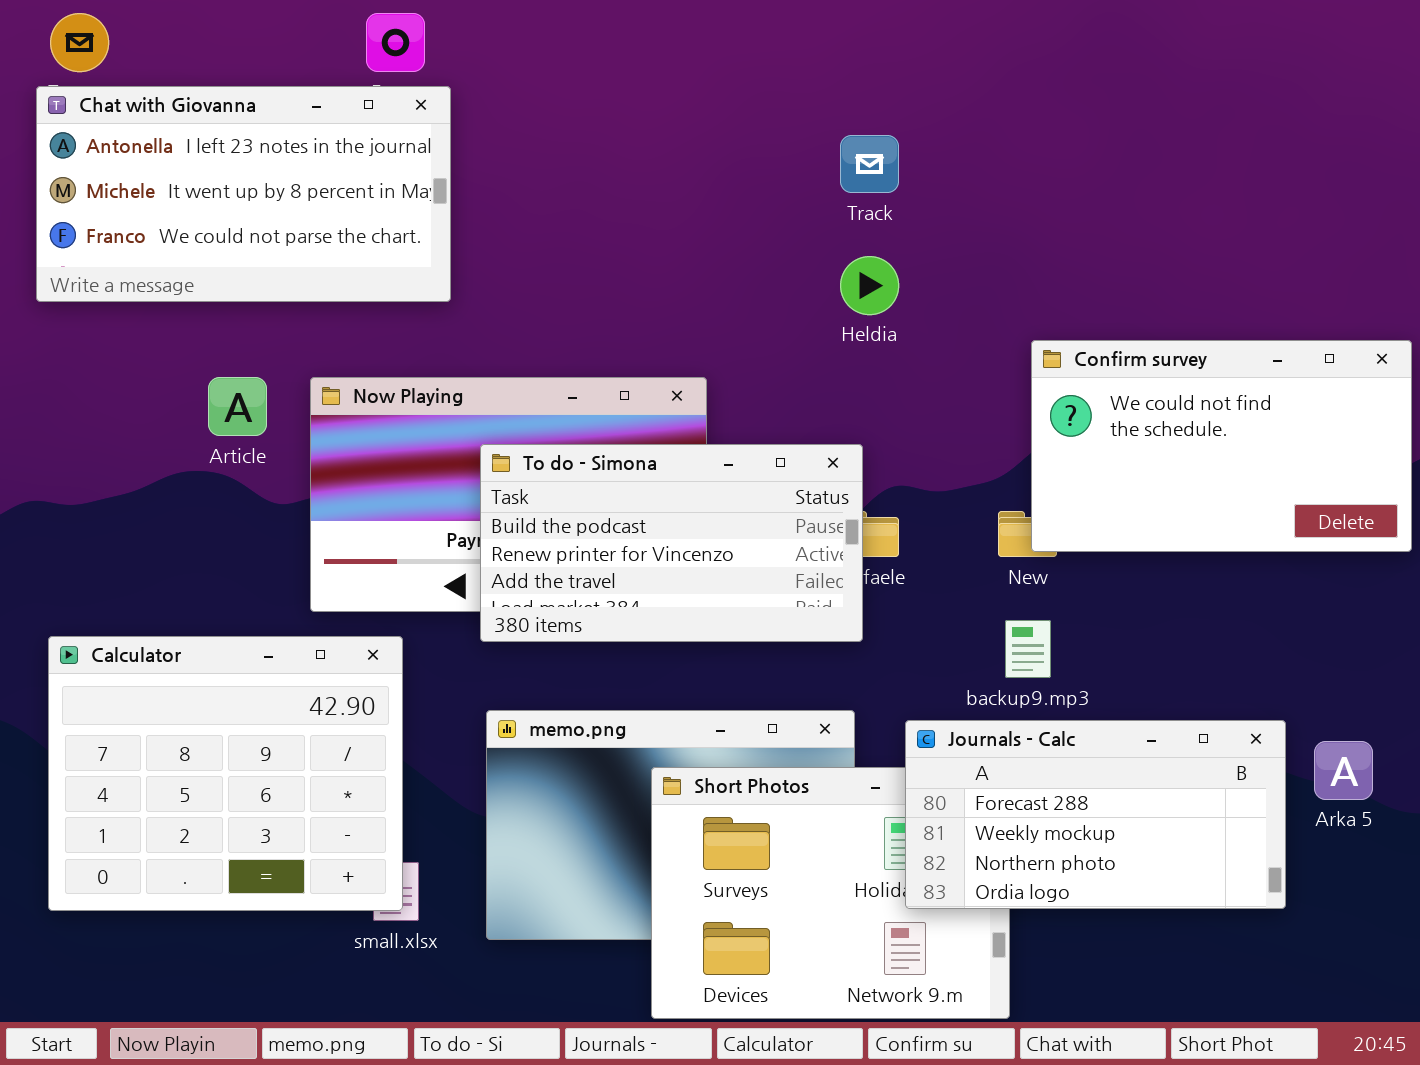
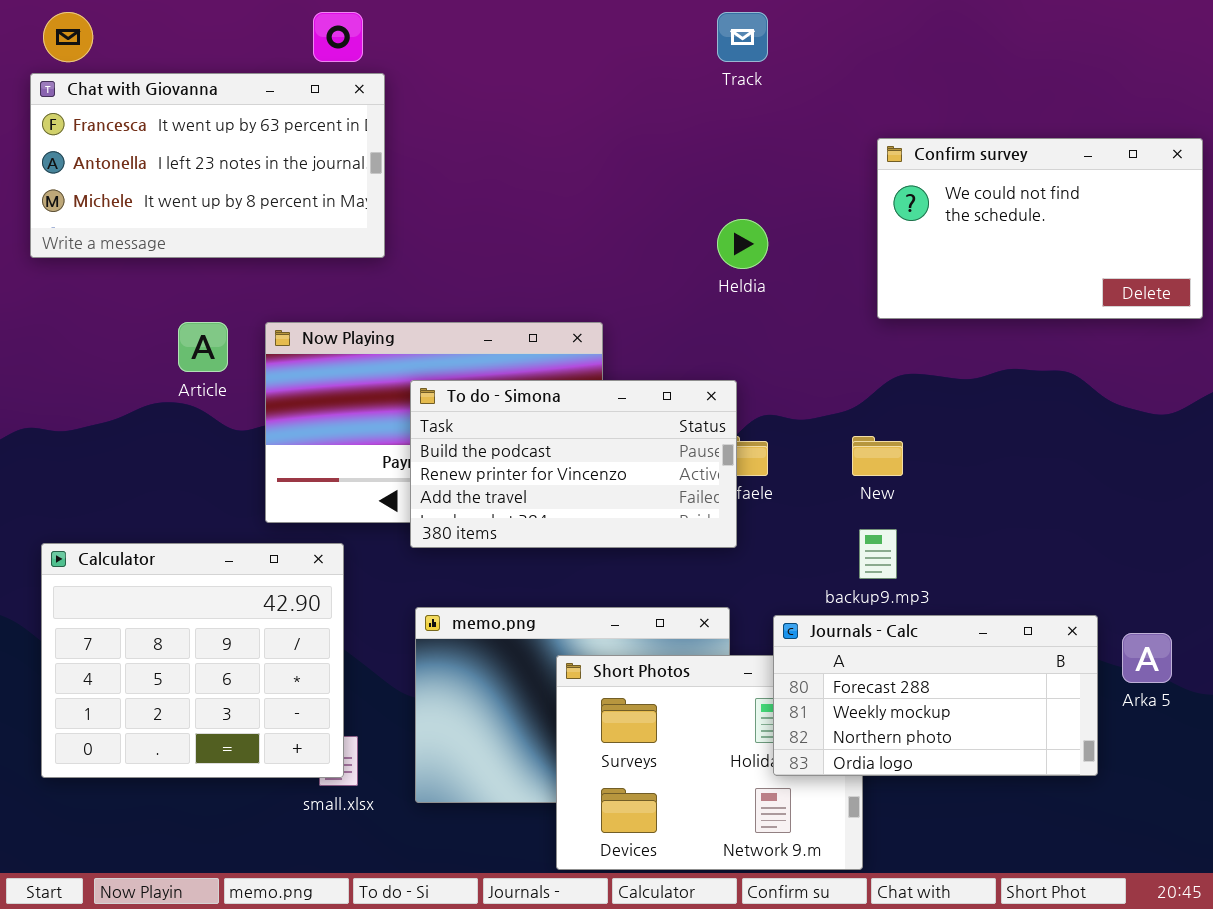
Chat with Giovanna: [36,86,451,302] -> [30,73,385,258], scrolled up 1 row
Track: [840,135,899,193] -> [717,12,768,62], moved
Confirm survey: [1031,340,1412,552] -> [877,138,1203,319], moved

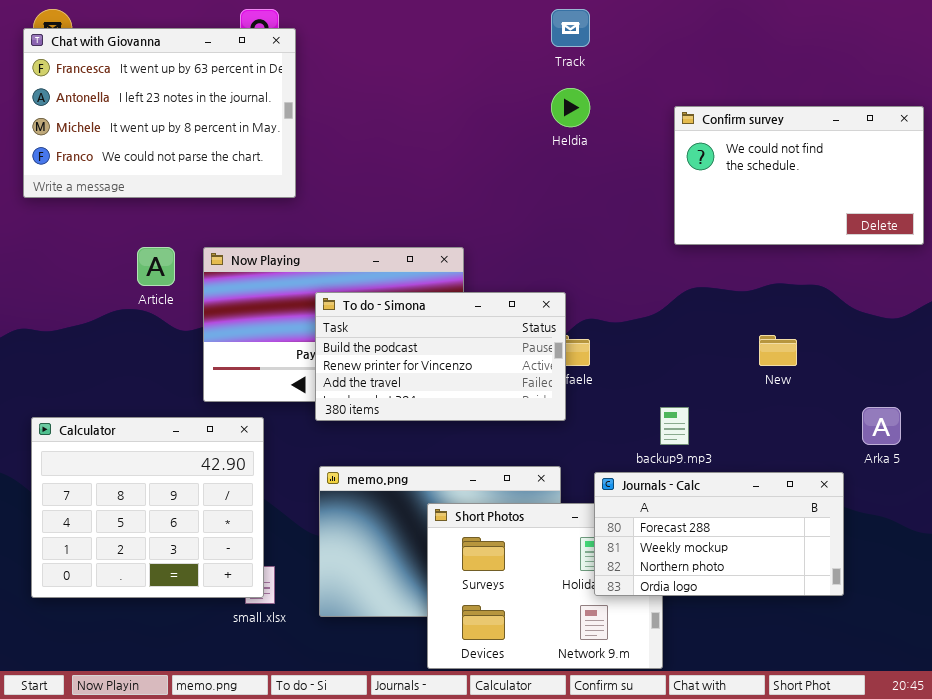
Chat with Giovanna: [30,73,385,258] -> [23,28,296,198], resized
Heldia: [717,219,768,269] -> [551,88,590,127], moved
New: [852,436,903,476] -> [759,335,797,366], moved
Arka 5: [1122,633,1172,683] -> [862,407,901,445], moved

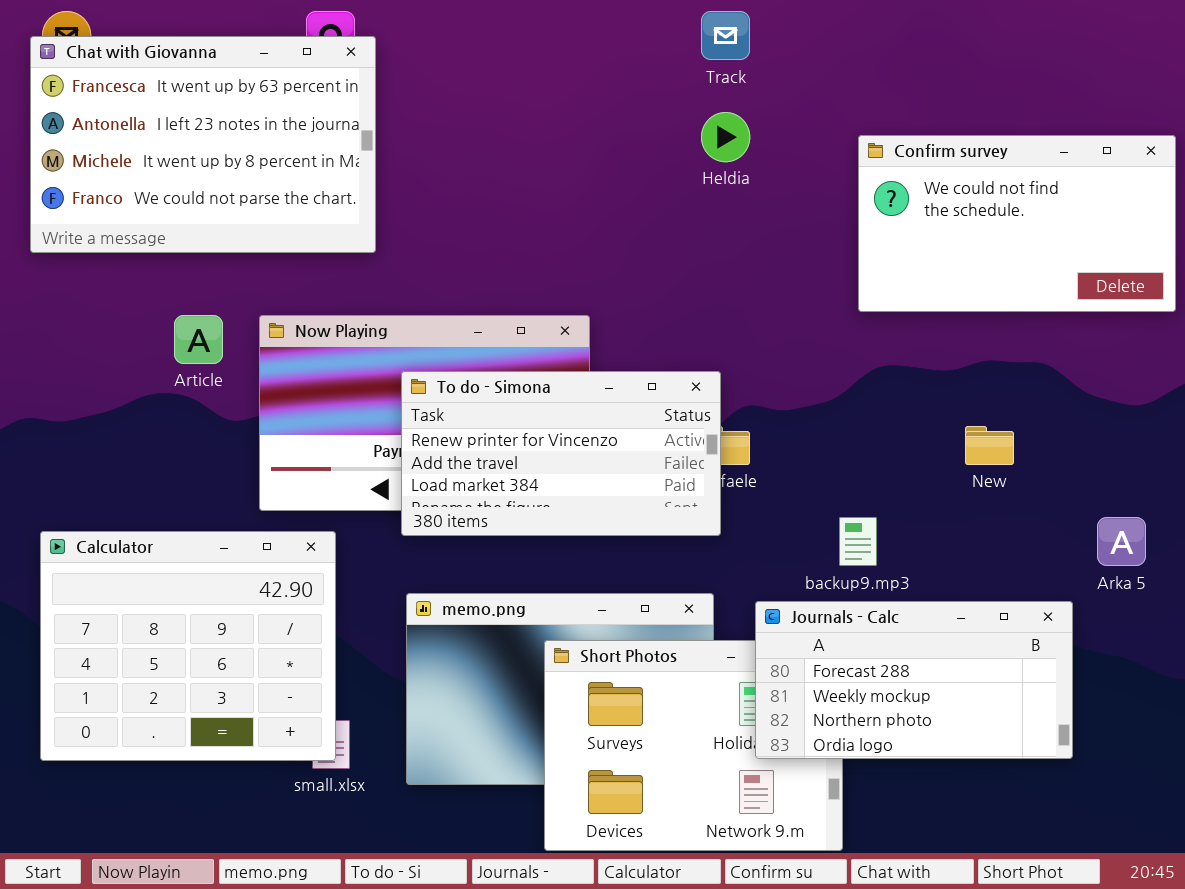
To do - Simona: [315,292,566,421] -> [401,371,721,536], scrolled down 1 row

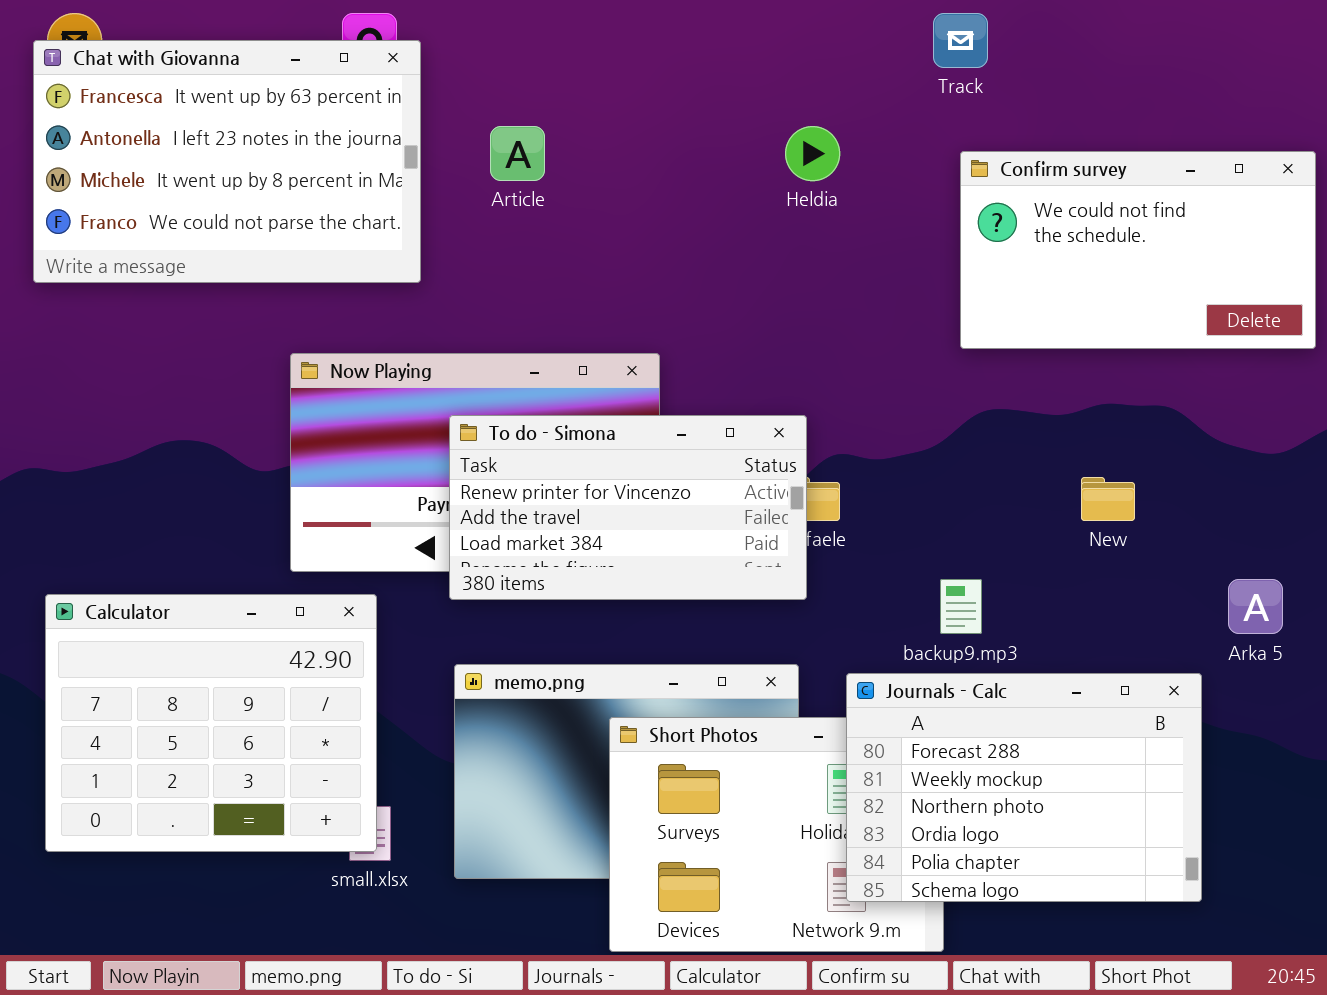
Track: [701,11,750,60] -> [933,13,988,68], moved
Article: [174,315,223,364] -> [490,126,545,181], moved
Journals - Calc: [755,601,1073,759] -> [846,673,1202,902], resized

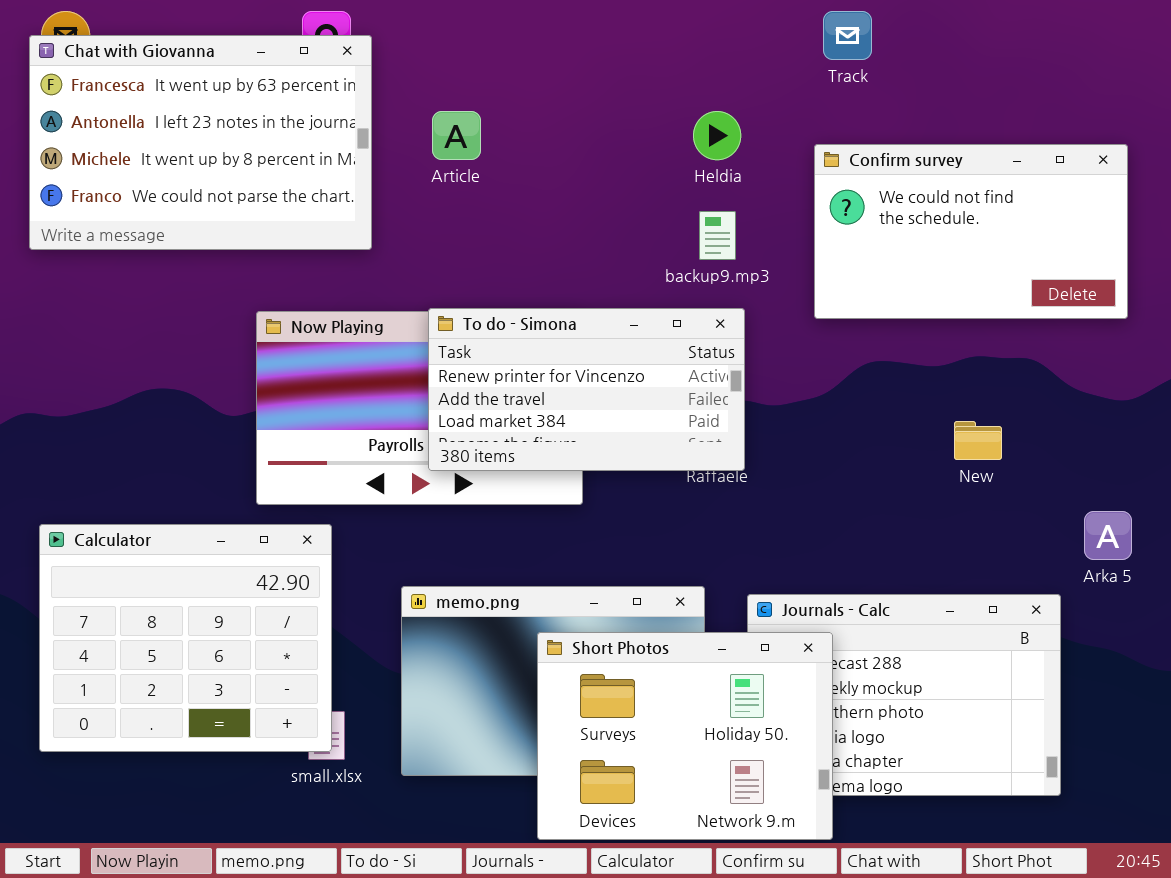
Confirm survey: [960,151,1316,349] -> [814,144,1128,319], moved
To do - Simona: [449,415,807,600] -> [428,308,745,471], moved
backup9.mp3: [940,579,982,634] -> [699,211,736,260], moved
Short Photos: [609,717,944,952] -> [537,632,833,840], raised

